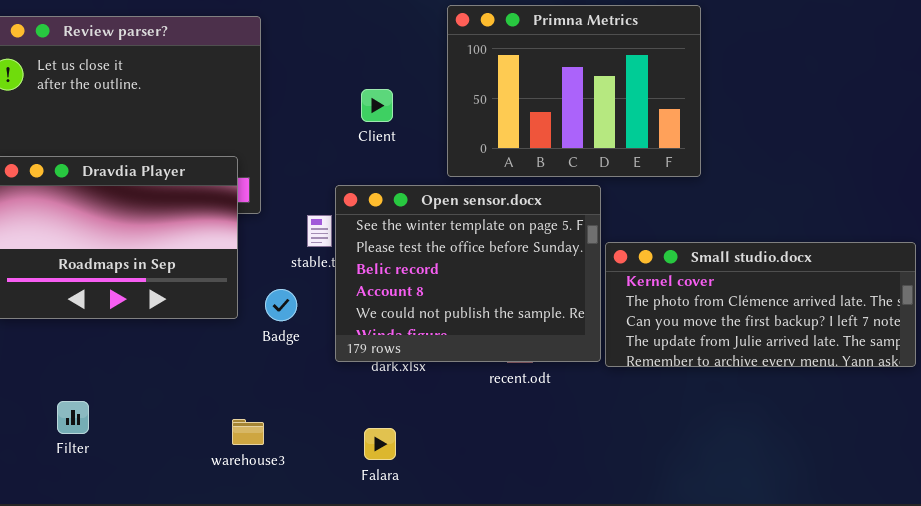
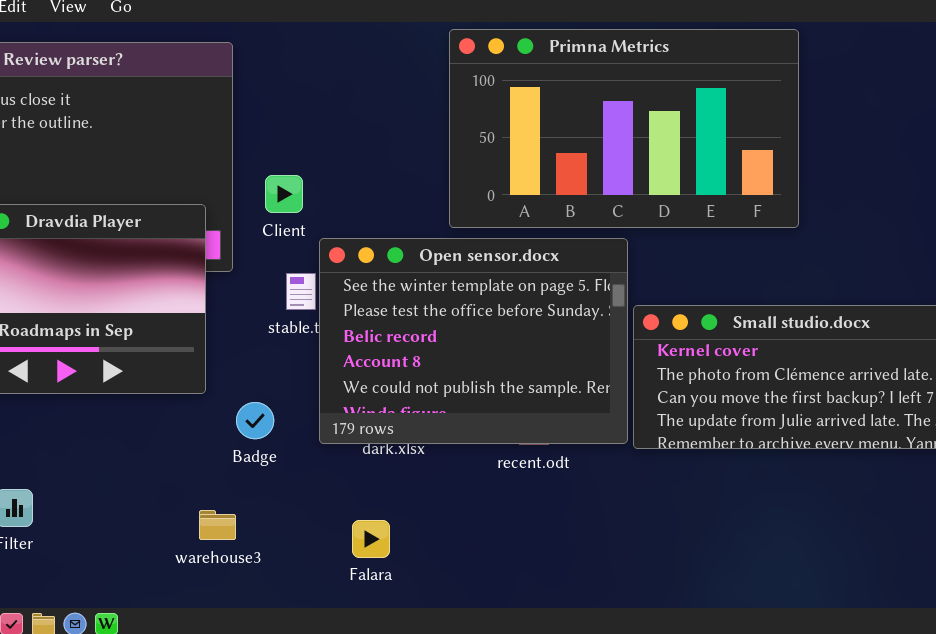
Primna Metrics: [447,5,701,177] -> [449,29,799,228], resized
Client: [361,89,393,122] -> [265,175,303,213], moved
Badge: [265,289,297,321] -> [236,402,274,439], moved

